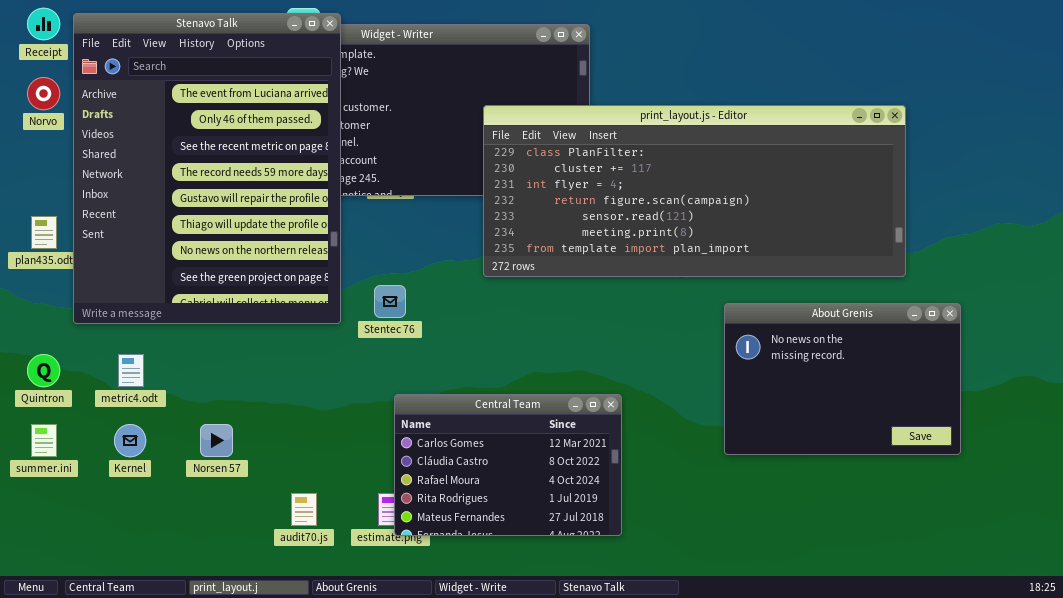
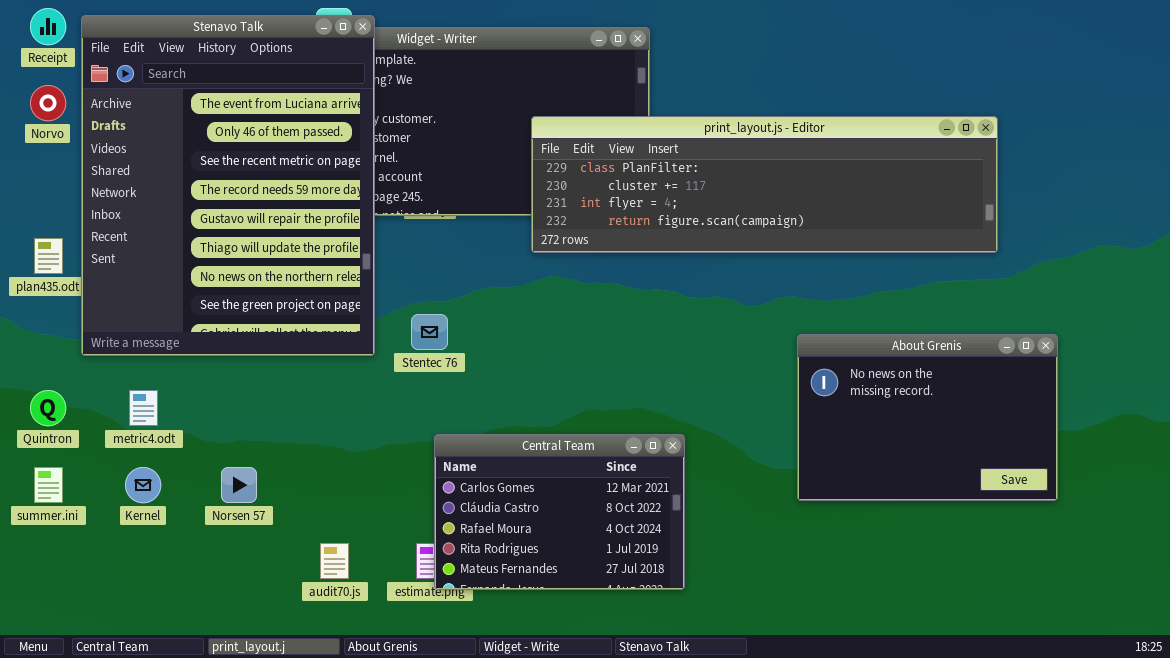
print_layout.js - Editor: [483,105,906,277] -> [531,116,998,253], resized

